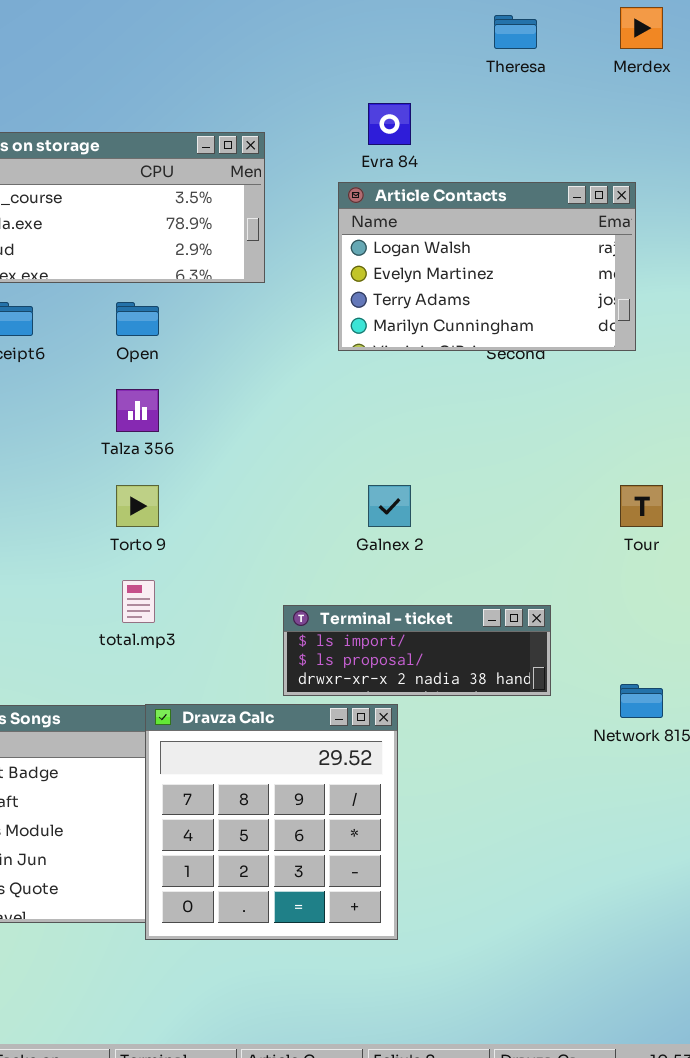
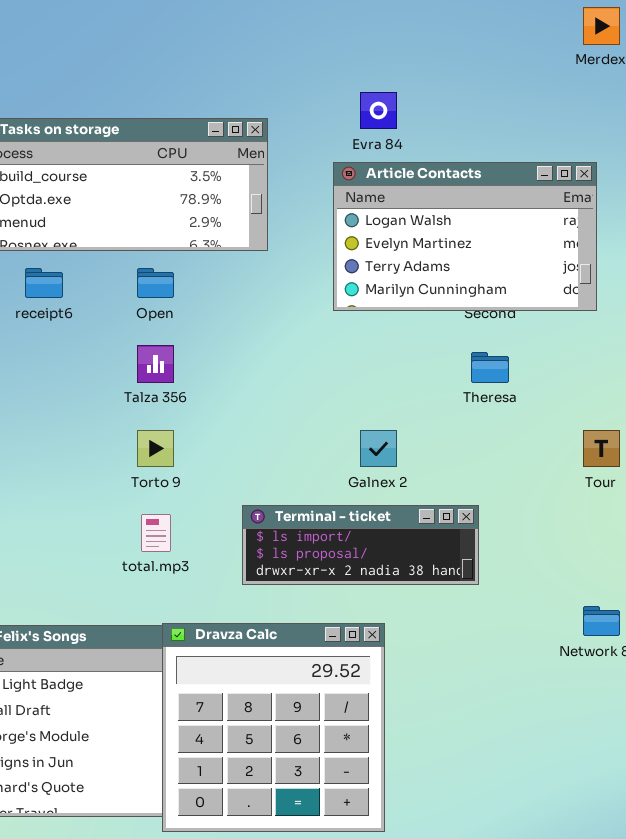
Theresa: [494,15,537,49] -> [471,352,509,383], moved
Terminal - ticket: [283,605,551,696] -> [242,505,479,585], moved

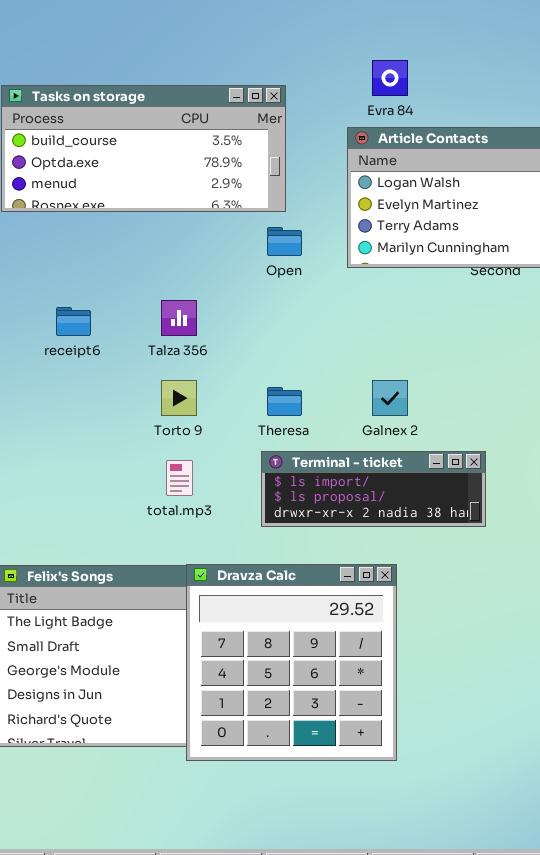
receipt6: [25,268,63,298] -> [56,307,91,336], moved
Open: [137,268,174,298] -> [267,227,302,256], moved
Theresa: [471,352,509,383] -> [267,387,302,416], moved

